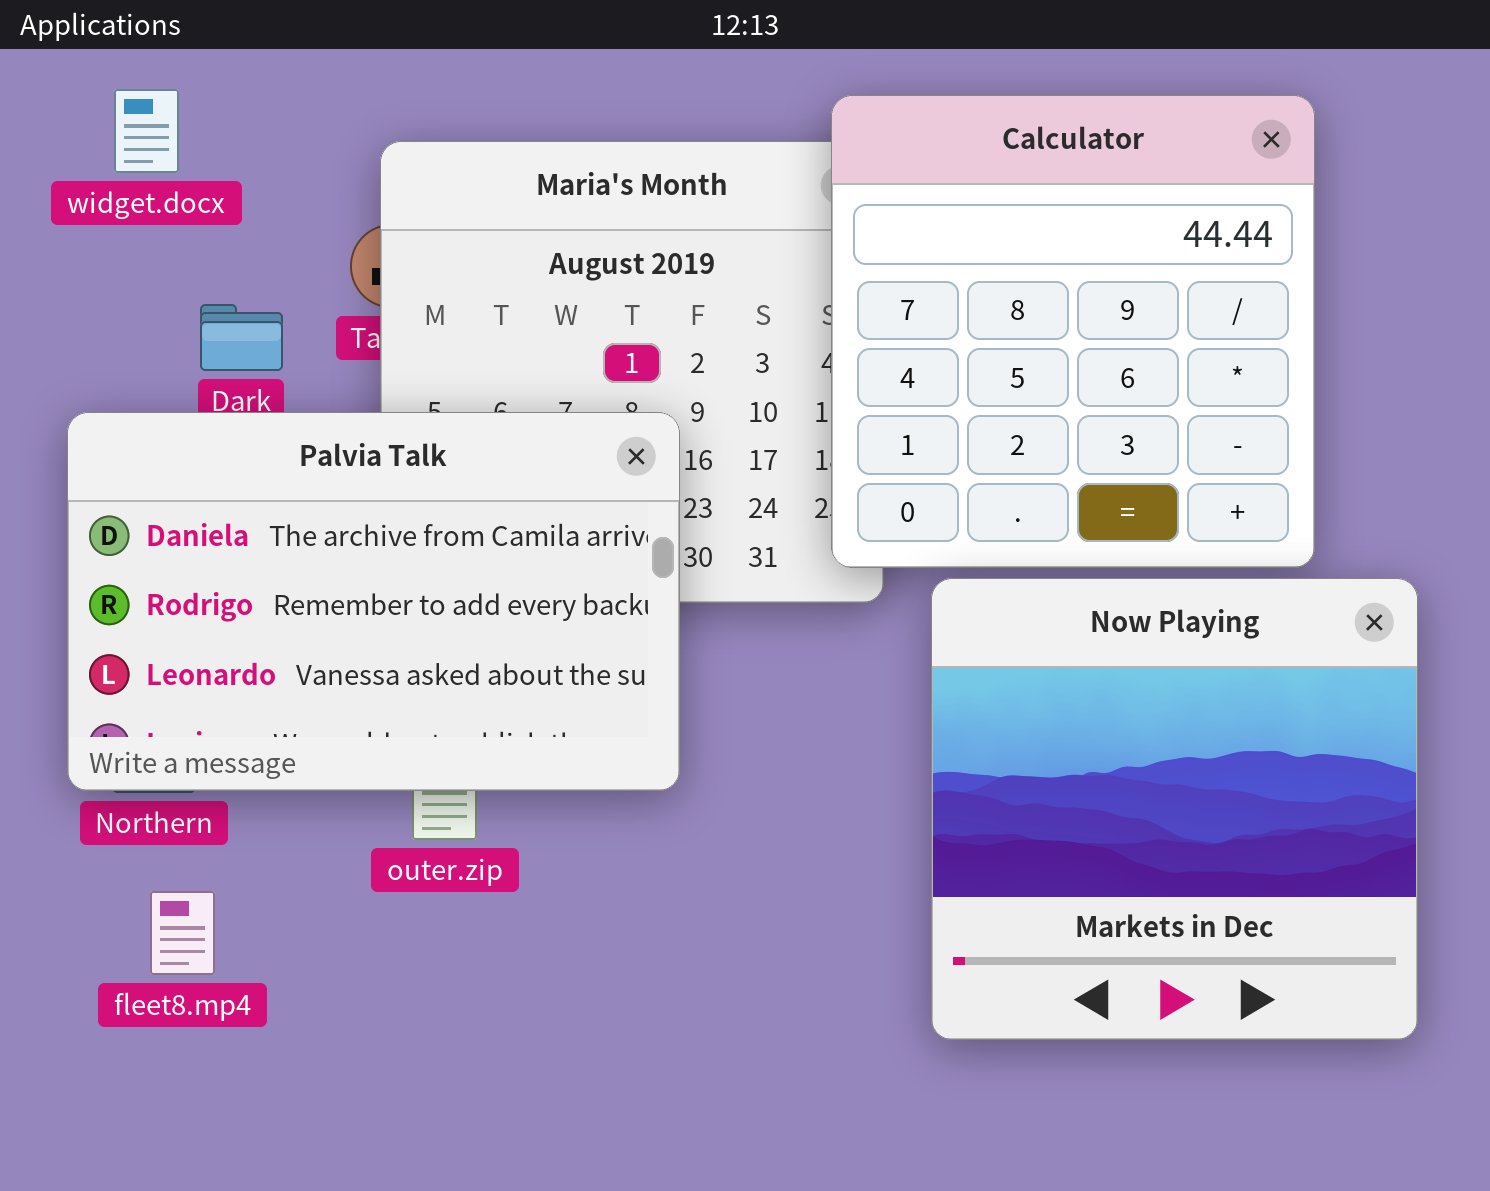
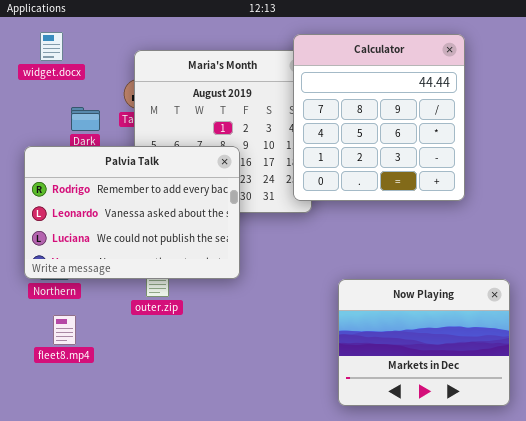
Palvia Talk: [67,412,680,791] -> [24,146,240,279], scrolled down 1 row
Now Playing: [931,578,1418,1040] -> [338,279,510,406], moved, resized

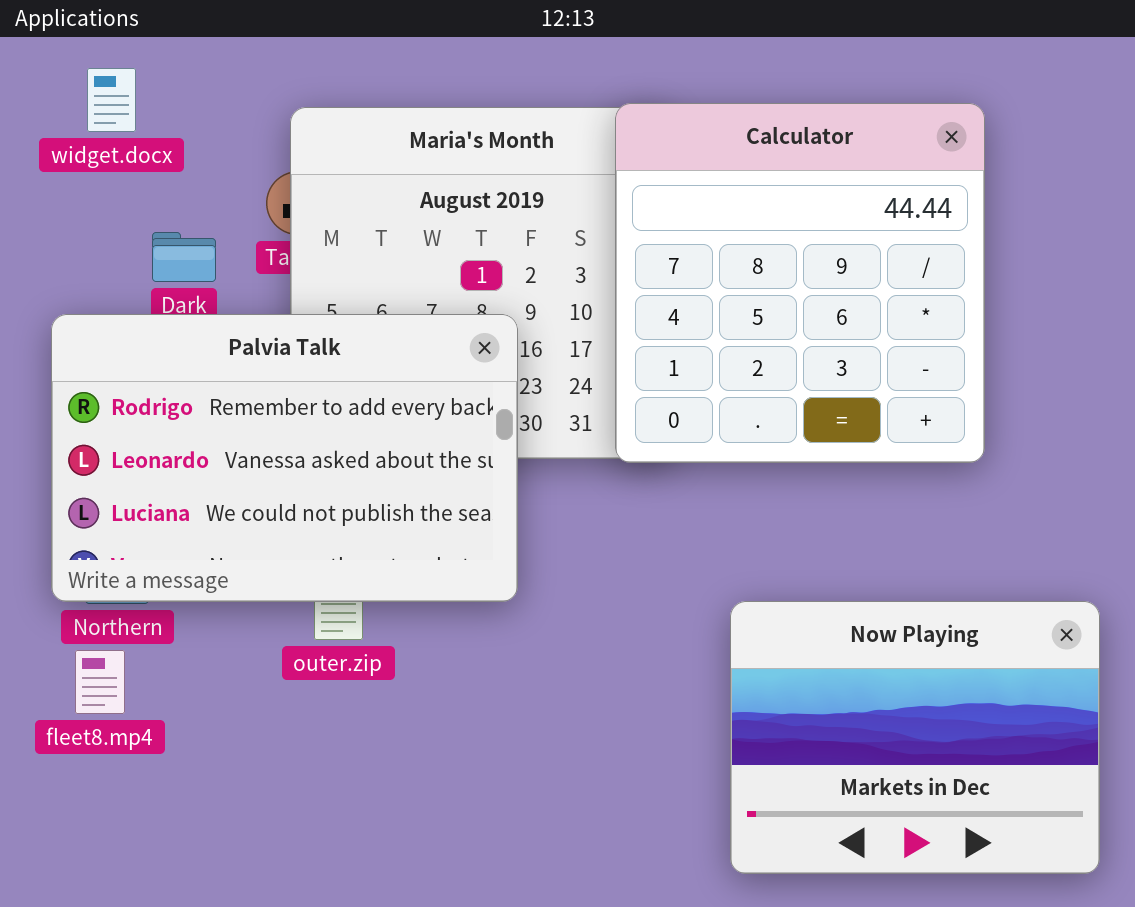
Calculator: [293,34,465,201] -> [615,103,985,463], moved
fleet8.mp4: [53,315,76,345] -> [75,650,125,714], moved

